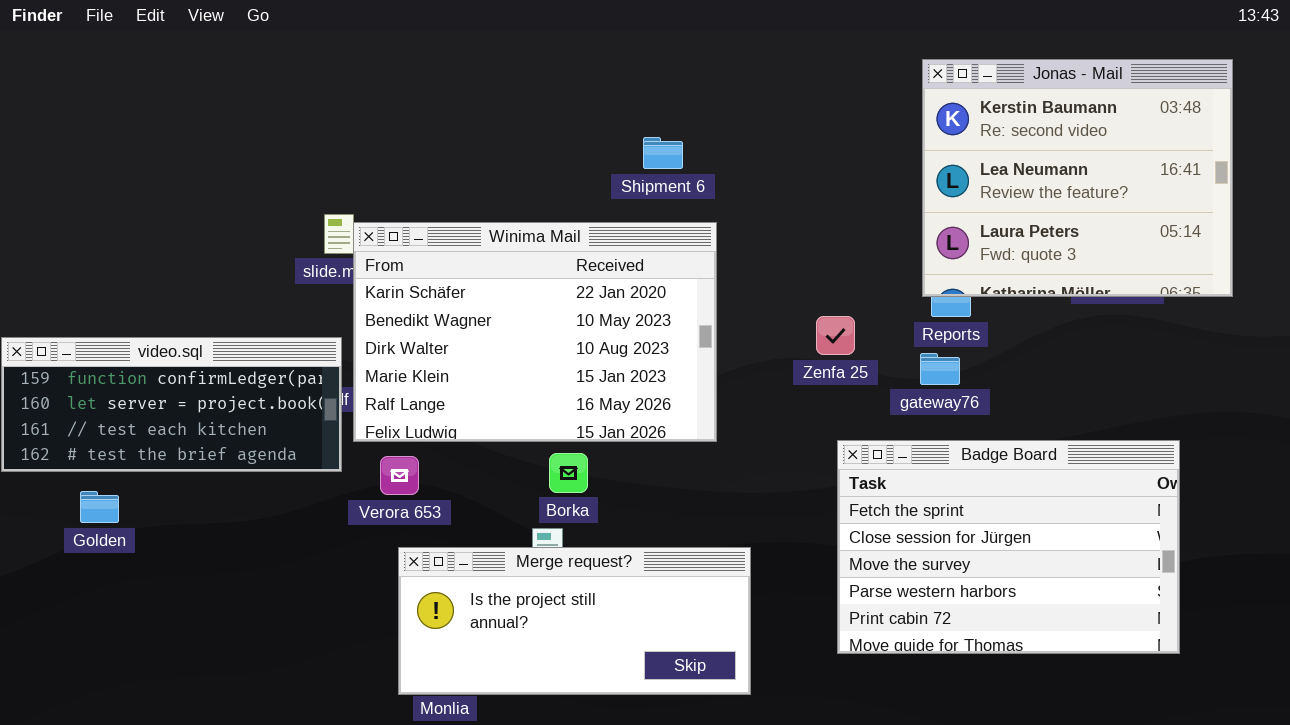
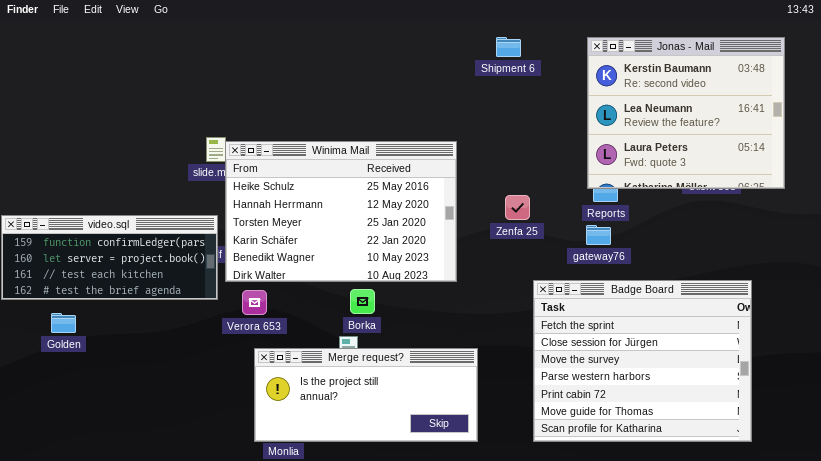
Shipment 6: [643,137,683,169] -> [496,37,521,57], moved
Winima Mail: [353,222,717,442] -> [225,141,457,282], scrolled up 3 rows
Zenfa 25: [816,316,855,355] -> [505,195,530,220], moved
Badge Board: [837,440,1180,654] -> [533,280,752,442], resized

